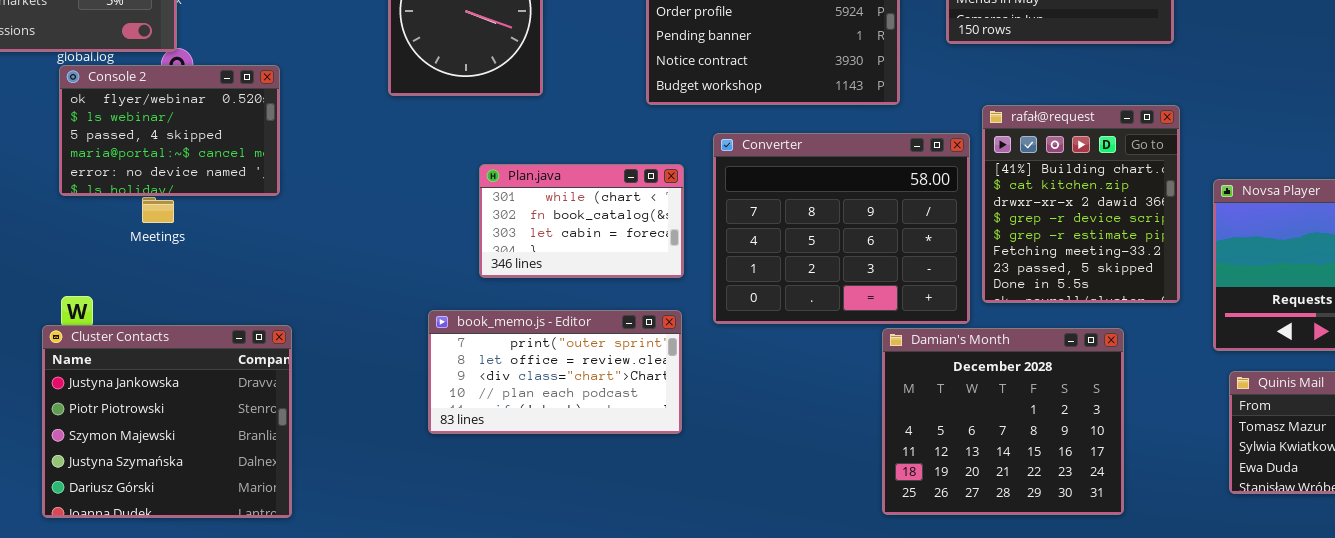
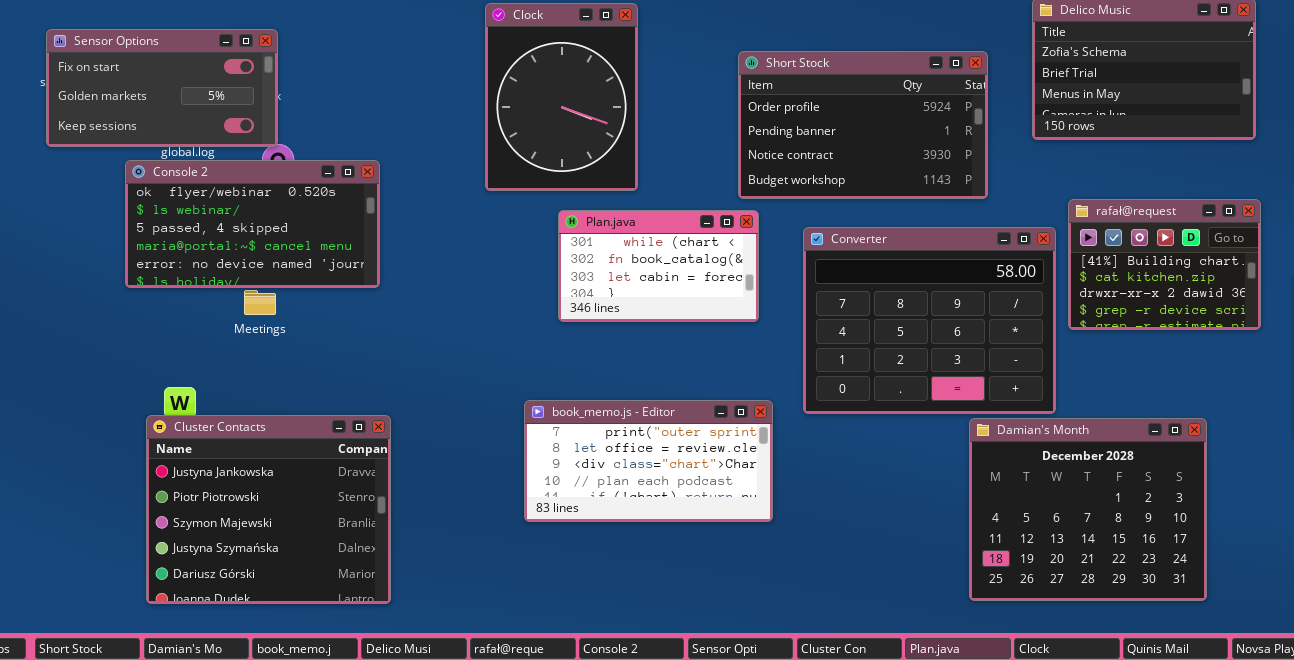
Console 2: [59,65,280,196] -> [125,160,380,288], resized
rafał@request: [982,105,1180,303] -> [1068,199,1261,330], resized
Plan.java: [479,164,684,278] -> [558,210,759,322], moved

